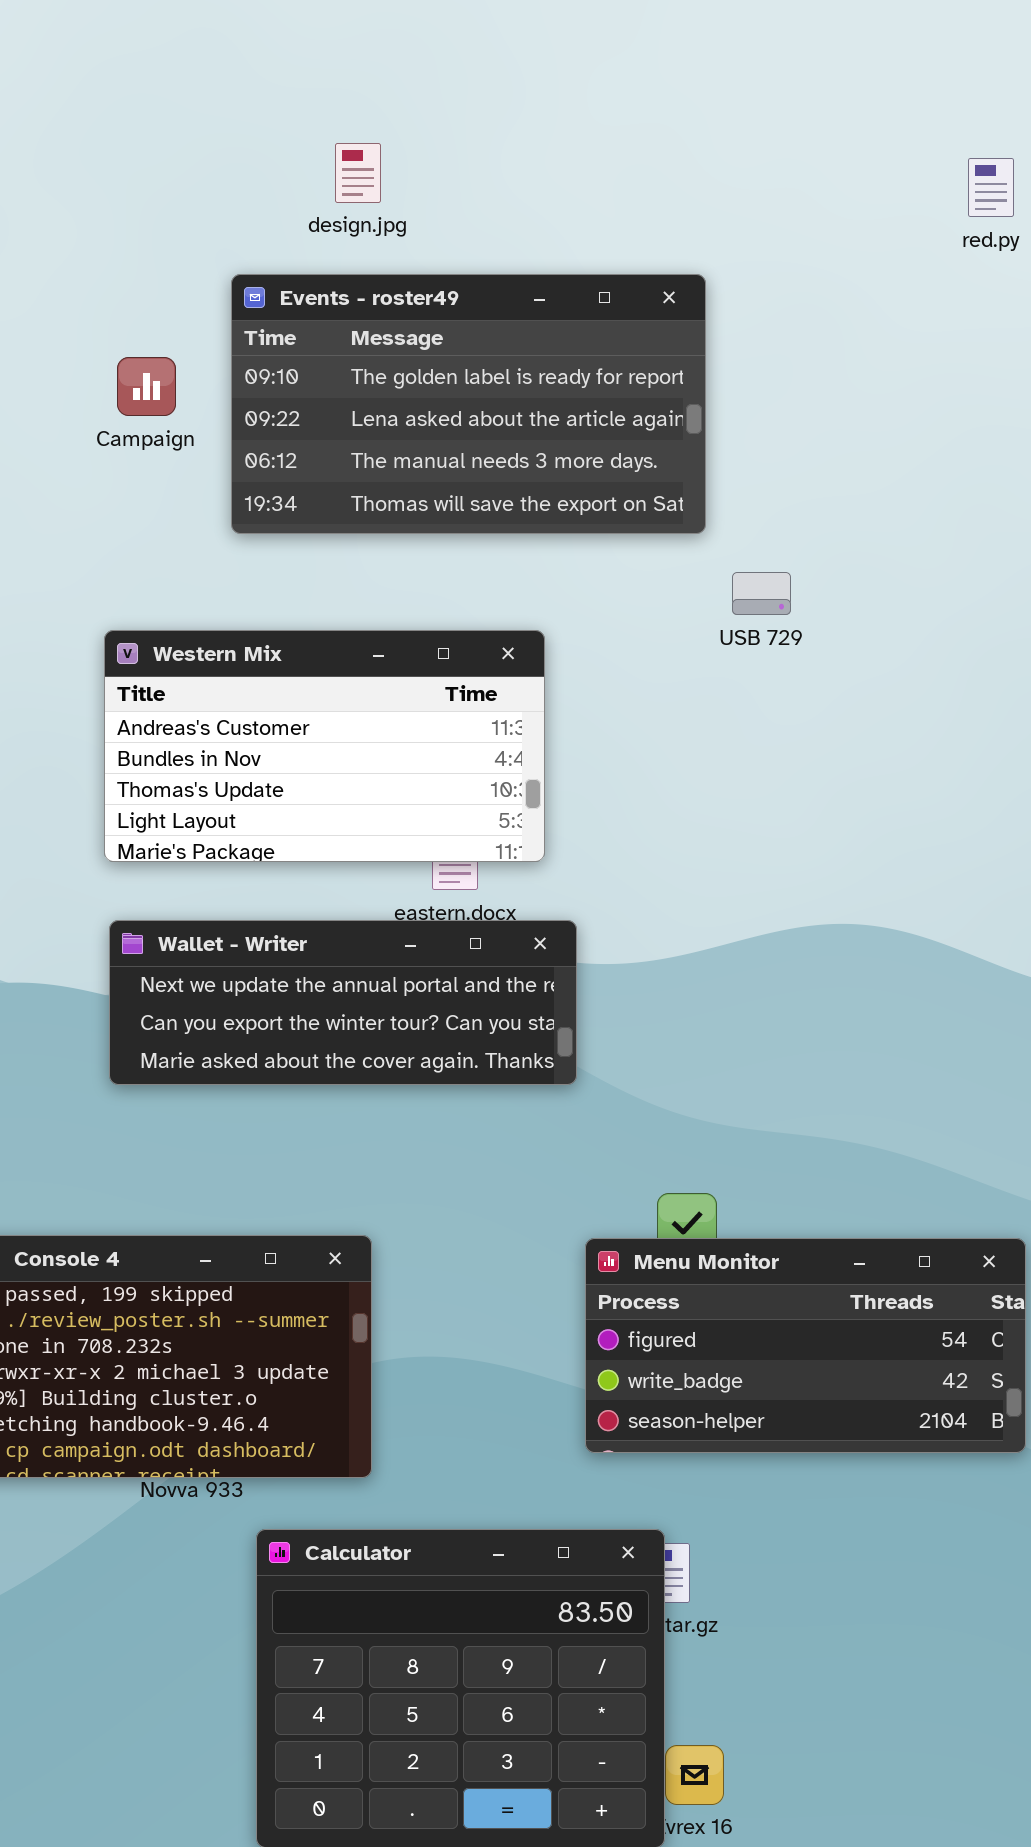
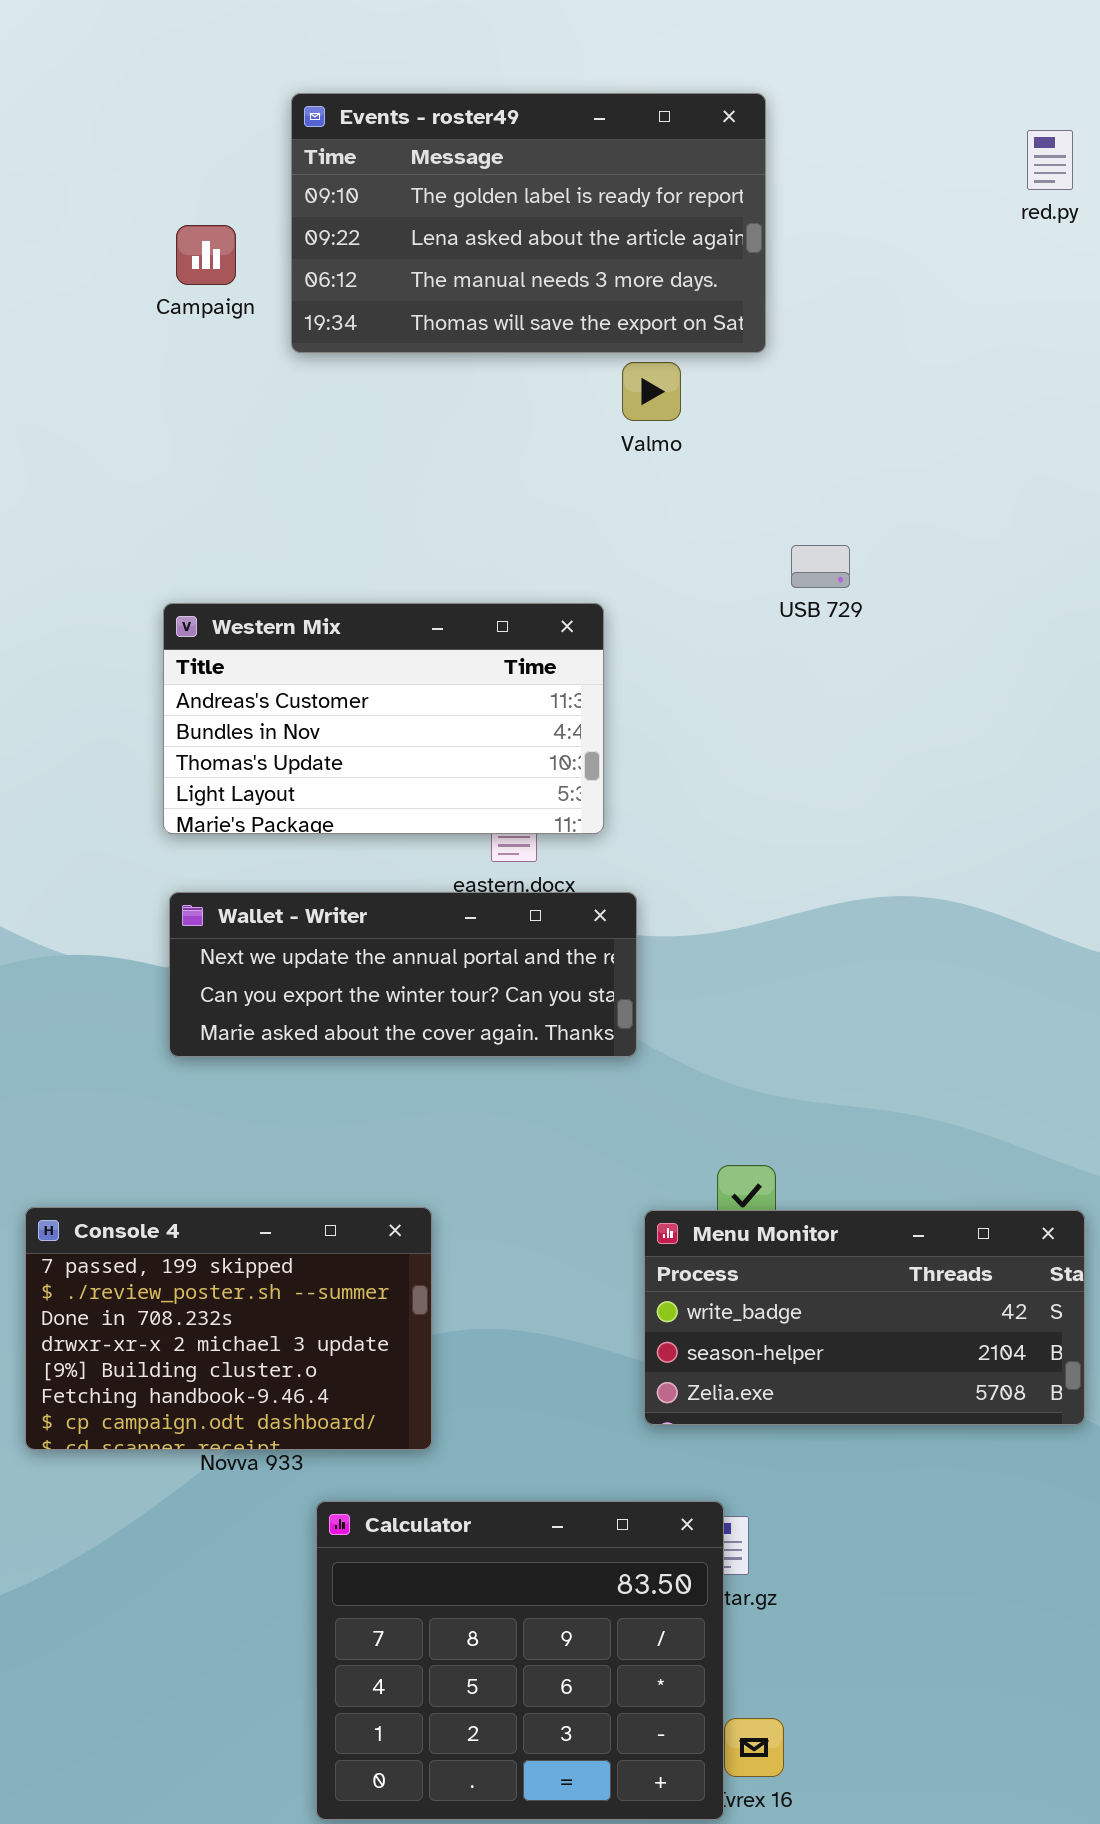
Events - roster49: [231,274,706,534] -> [291,93,766,353], moved
Campaign: [117,357,176,416] -> [176,225,236,285], moved
Menu Monitor: [585,1238,1026,1453] -> [644,1210,1085,1425], scrolled down 1 row

